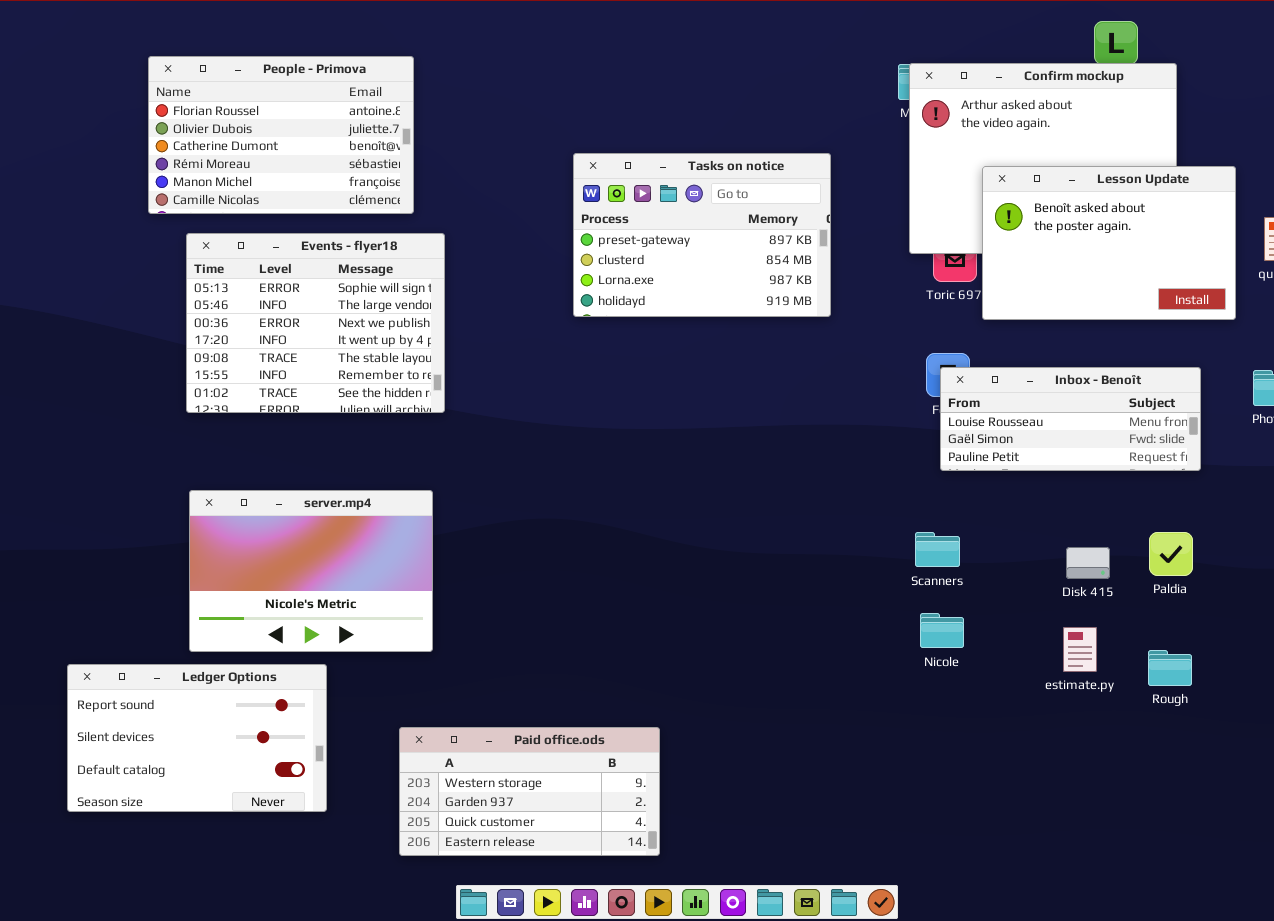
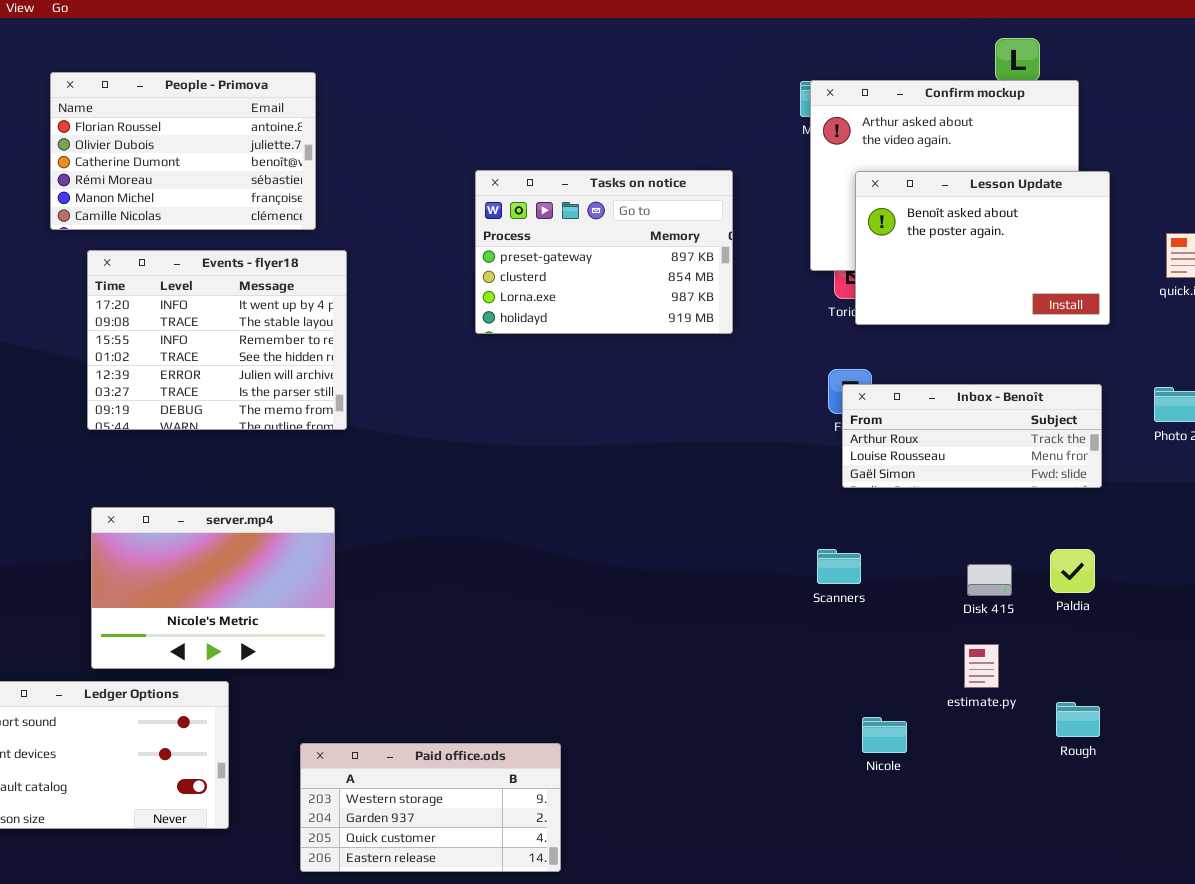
Lesson Update: [982,166,1236,320] -> [855,171,1110,325], moved
Events - flyer18: [186,233,445,413] -> [87,250,347,430], scrolled down 3 rows
Inbox - Benoît: [940,367,1201,471] -> [842,384,1102,488], scrolled up 1 row
Nicole: [920,613,964,648] -> [862,717,907,753], moved
Rough: [1148,650,1192,686] -> [1056,702,1100,737], moved

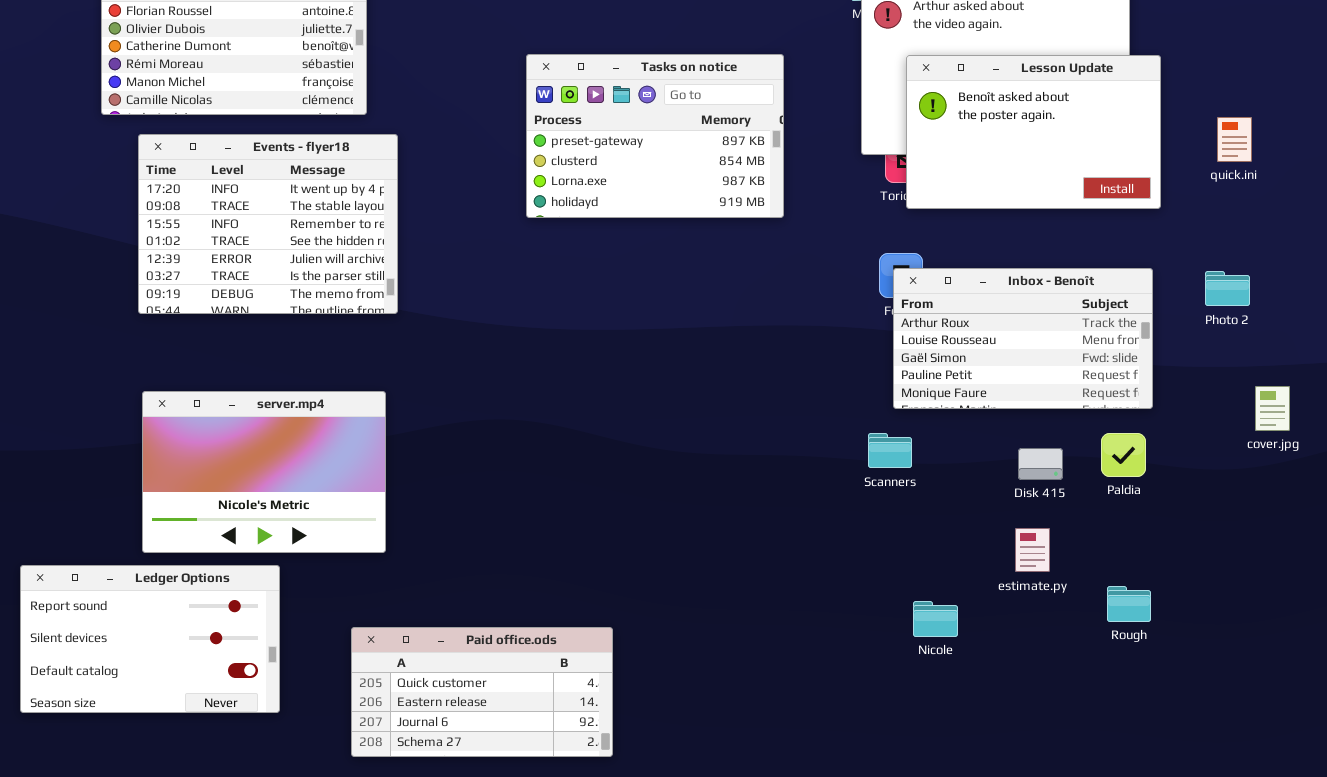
Inbox - Benoît: [842,384,1102,488] -> [893,268,1153,409], resized
Paid office.ods: [300,743,561,872] -> [351,627,613,757], scrolled down 2 rows

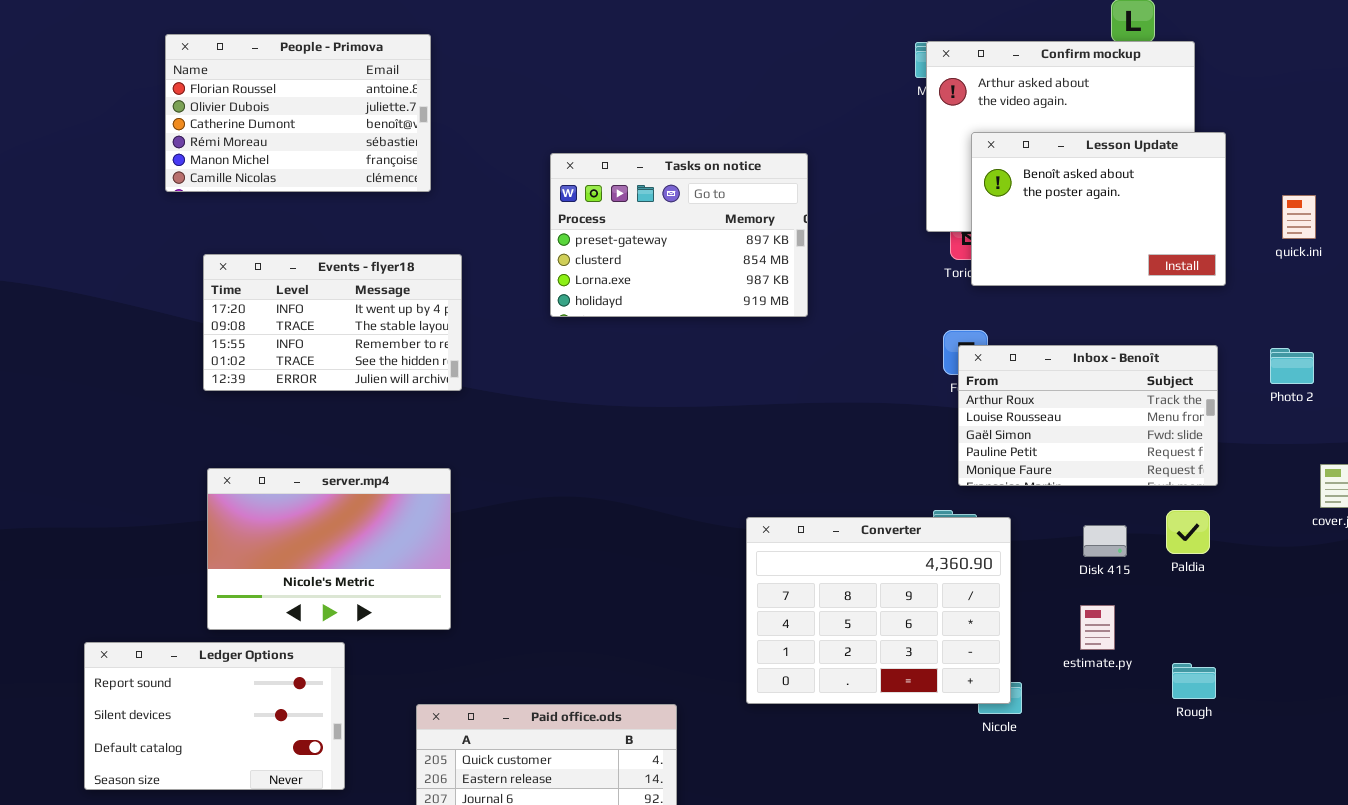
Tasks on notice: [526,54,784,218] -> [550,153,808,317], moved
Events - flyer18: [138,134,398,314] -> [203,254,462,391], resized
Converter: none -> [746,517,1011,704], opened

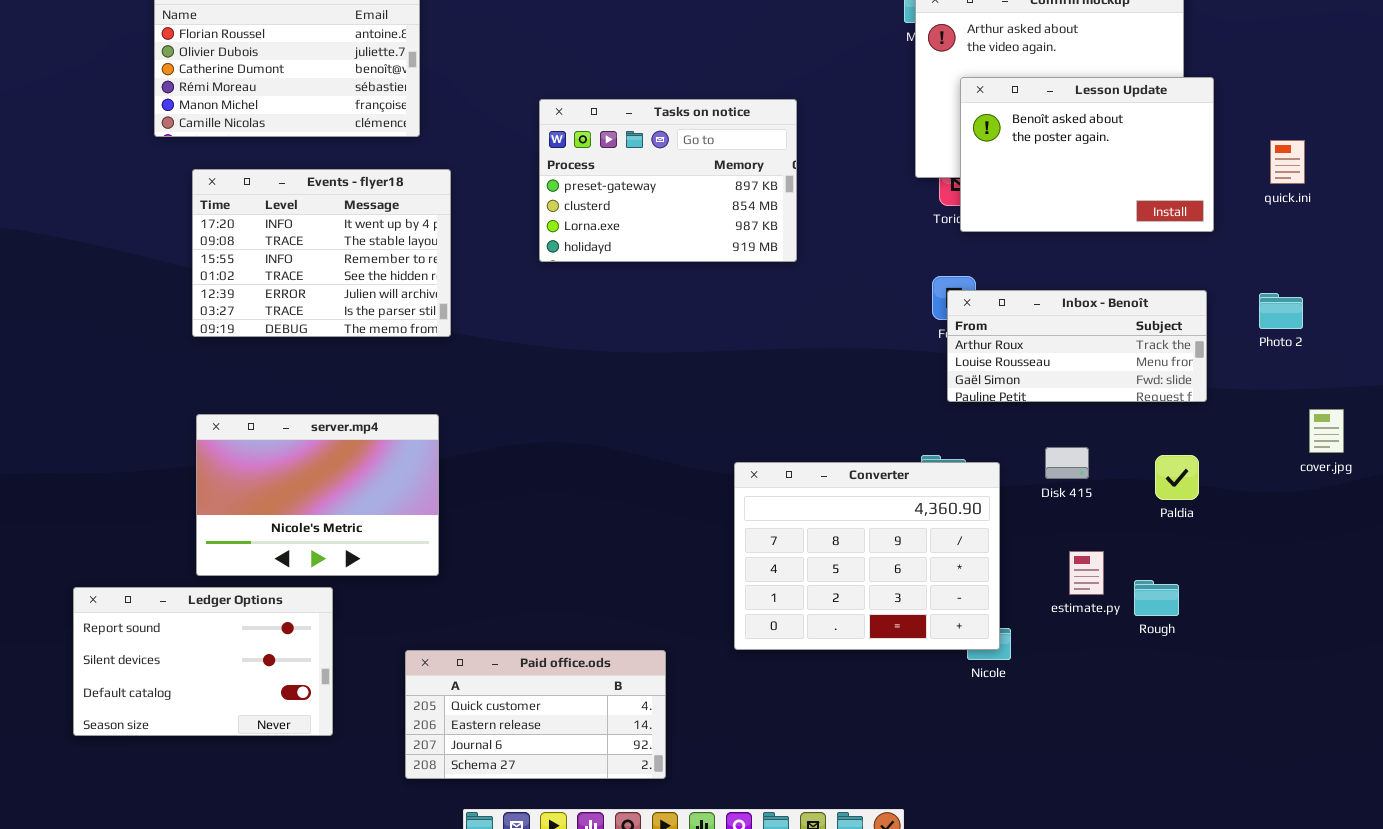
Events - flyer18: [203,254,462,391] -> [192,169,451,337], resized
Inbox - Benoît: [958,345,1218,486] -> [947,290,1207,402], resized
Disk 415: [1083,525,1127,557] -> [1045,447,1089,479], moved
Rough: [1172,663,1216,699] -> [1134,580,1179,616], moved

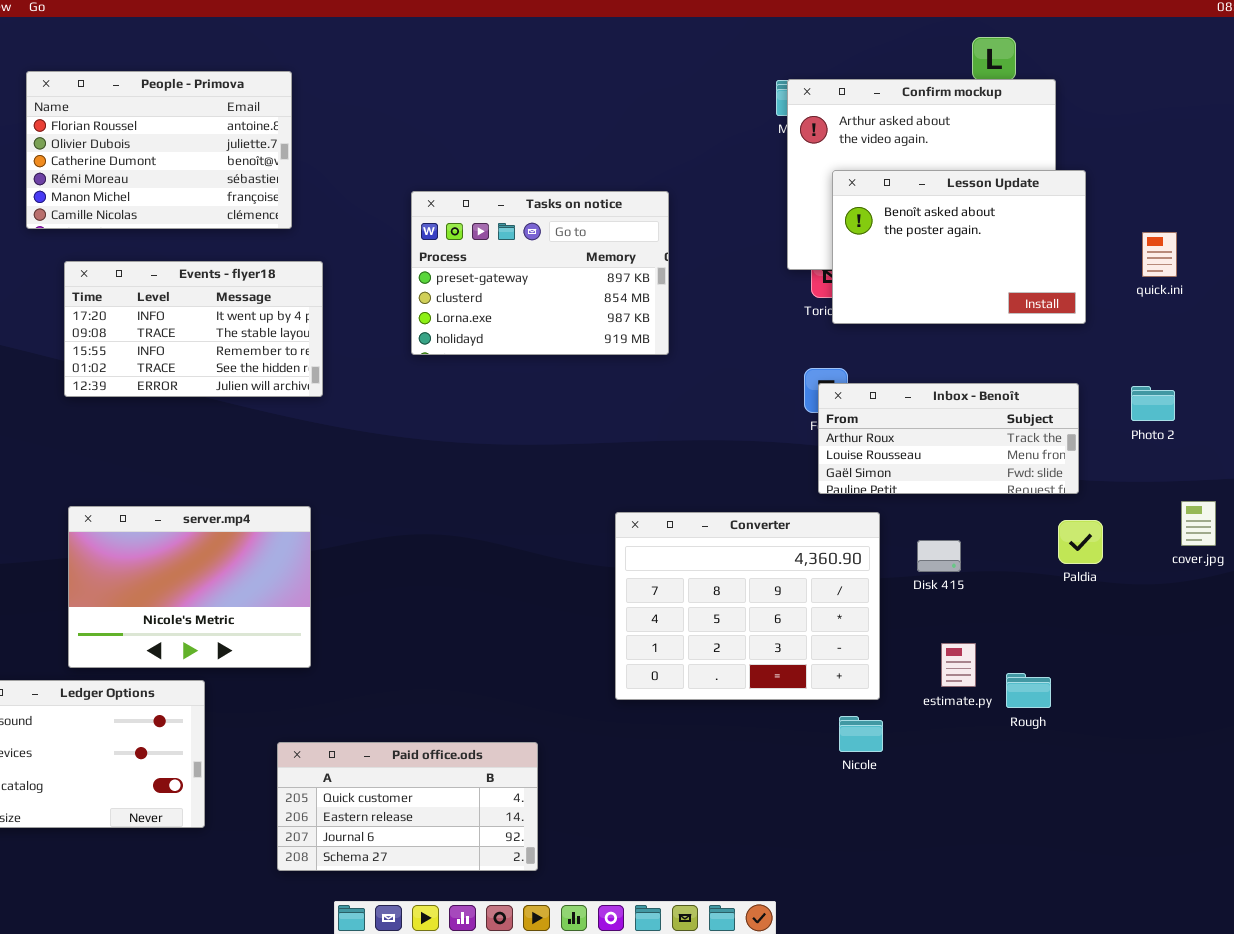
Events - flyer18: [192,169,451,337] -> [64,261,323,397], resized
Paldia: [1155,455,1199,500] -> [1058,520,1103,564], moved
Converter: [734,462,1000,650] -> [615,512,880,700], moved

